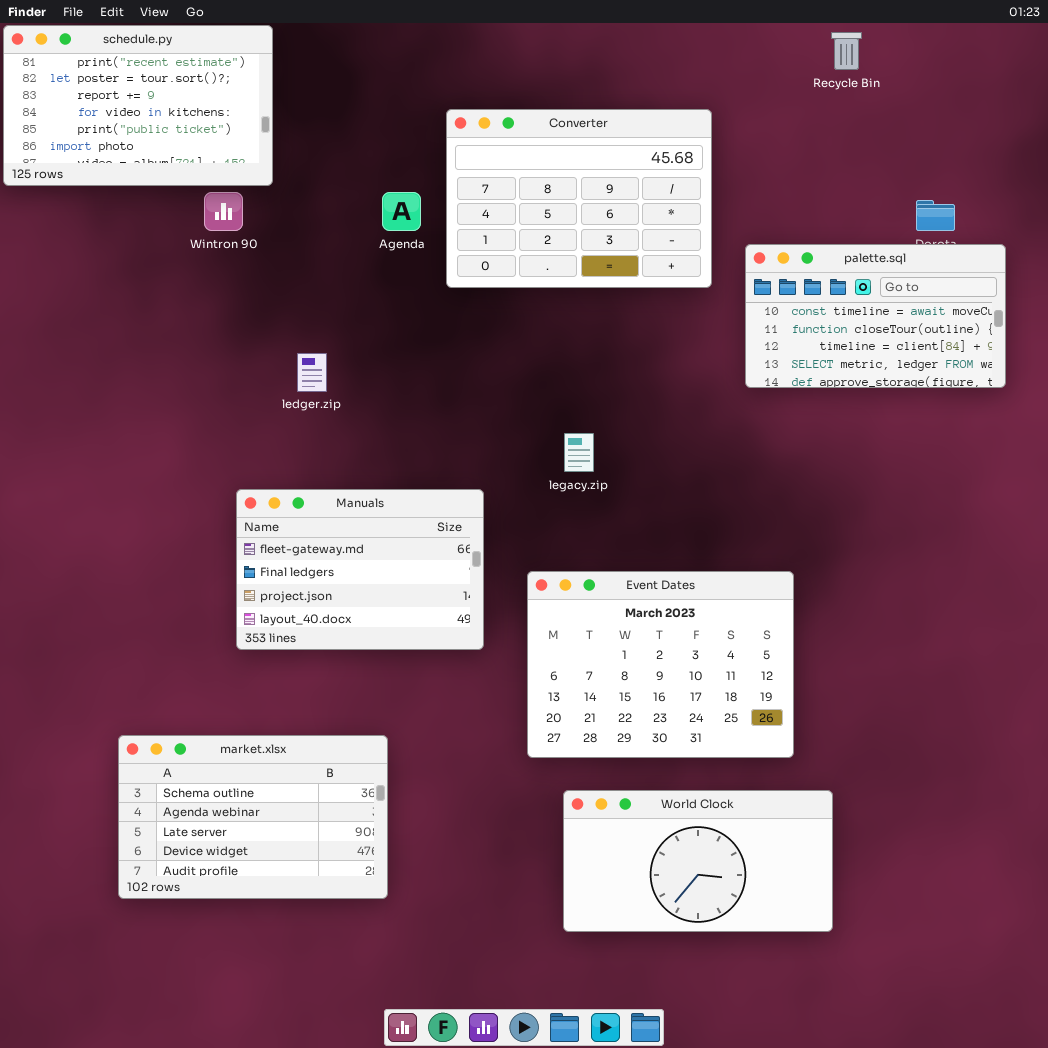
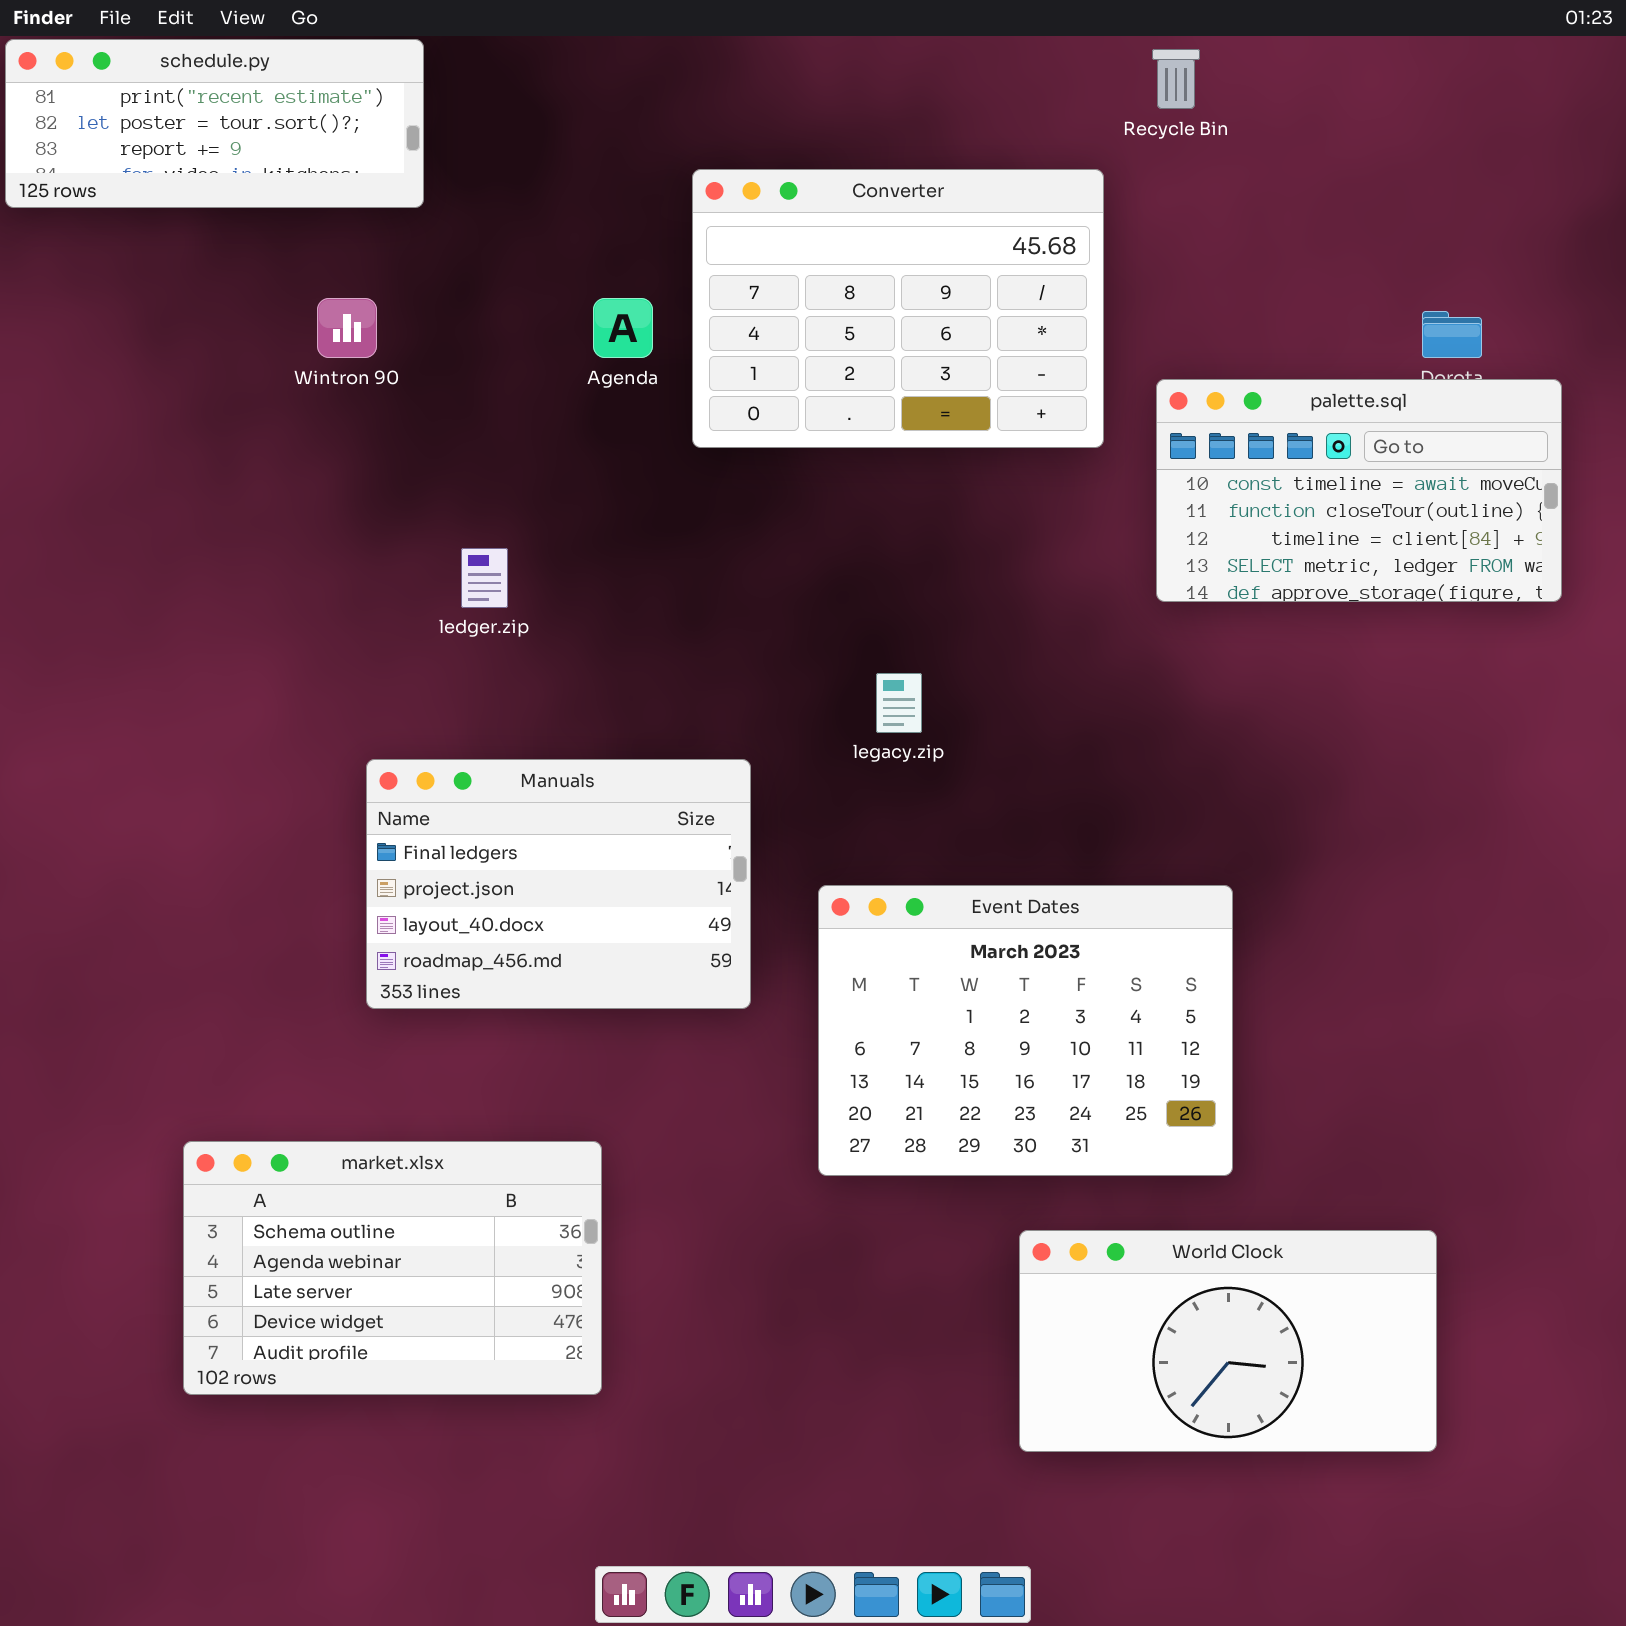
schedule.py: [3,25,273,186] -> [5,39,424,208], resized
Recycle Bin: [831,32,862,70] -> [1152,49,1200,109], moved
Manuals: [236,489,484,650] -> [366,759,751,1009], scrolled down 1 row
World Clock: [563,790,833,932] -> [1019,1230,1437,1452], moved

